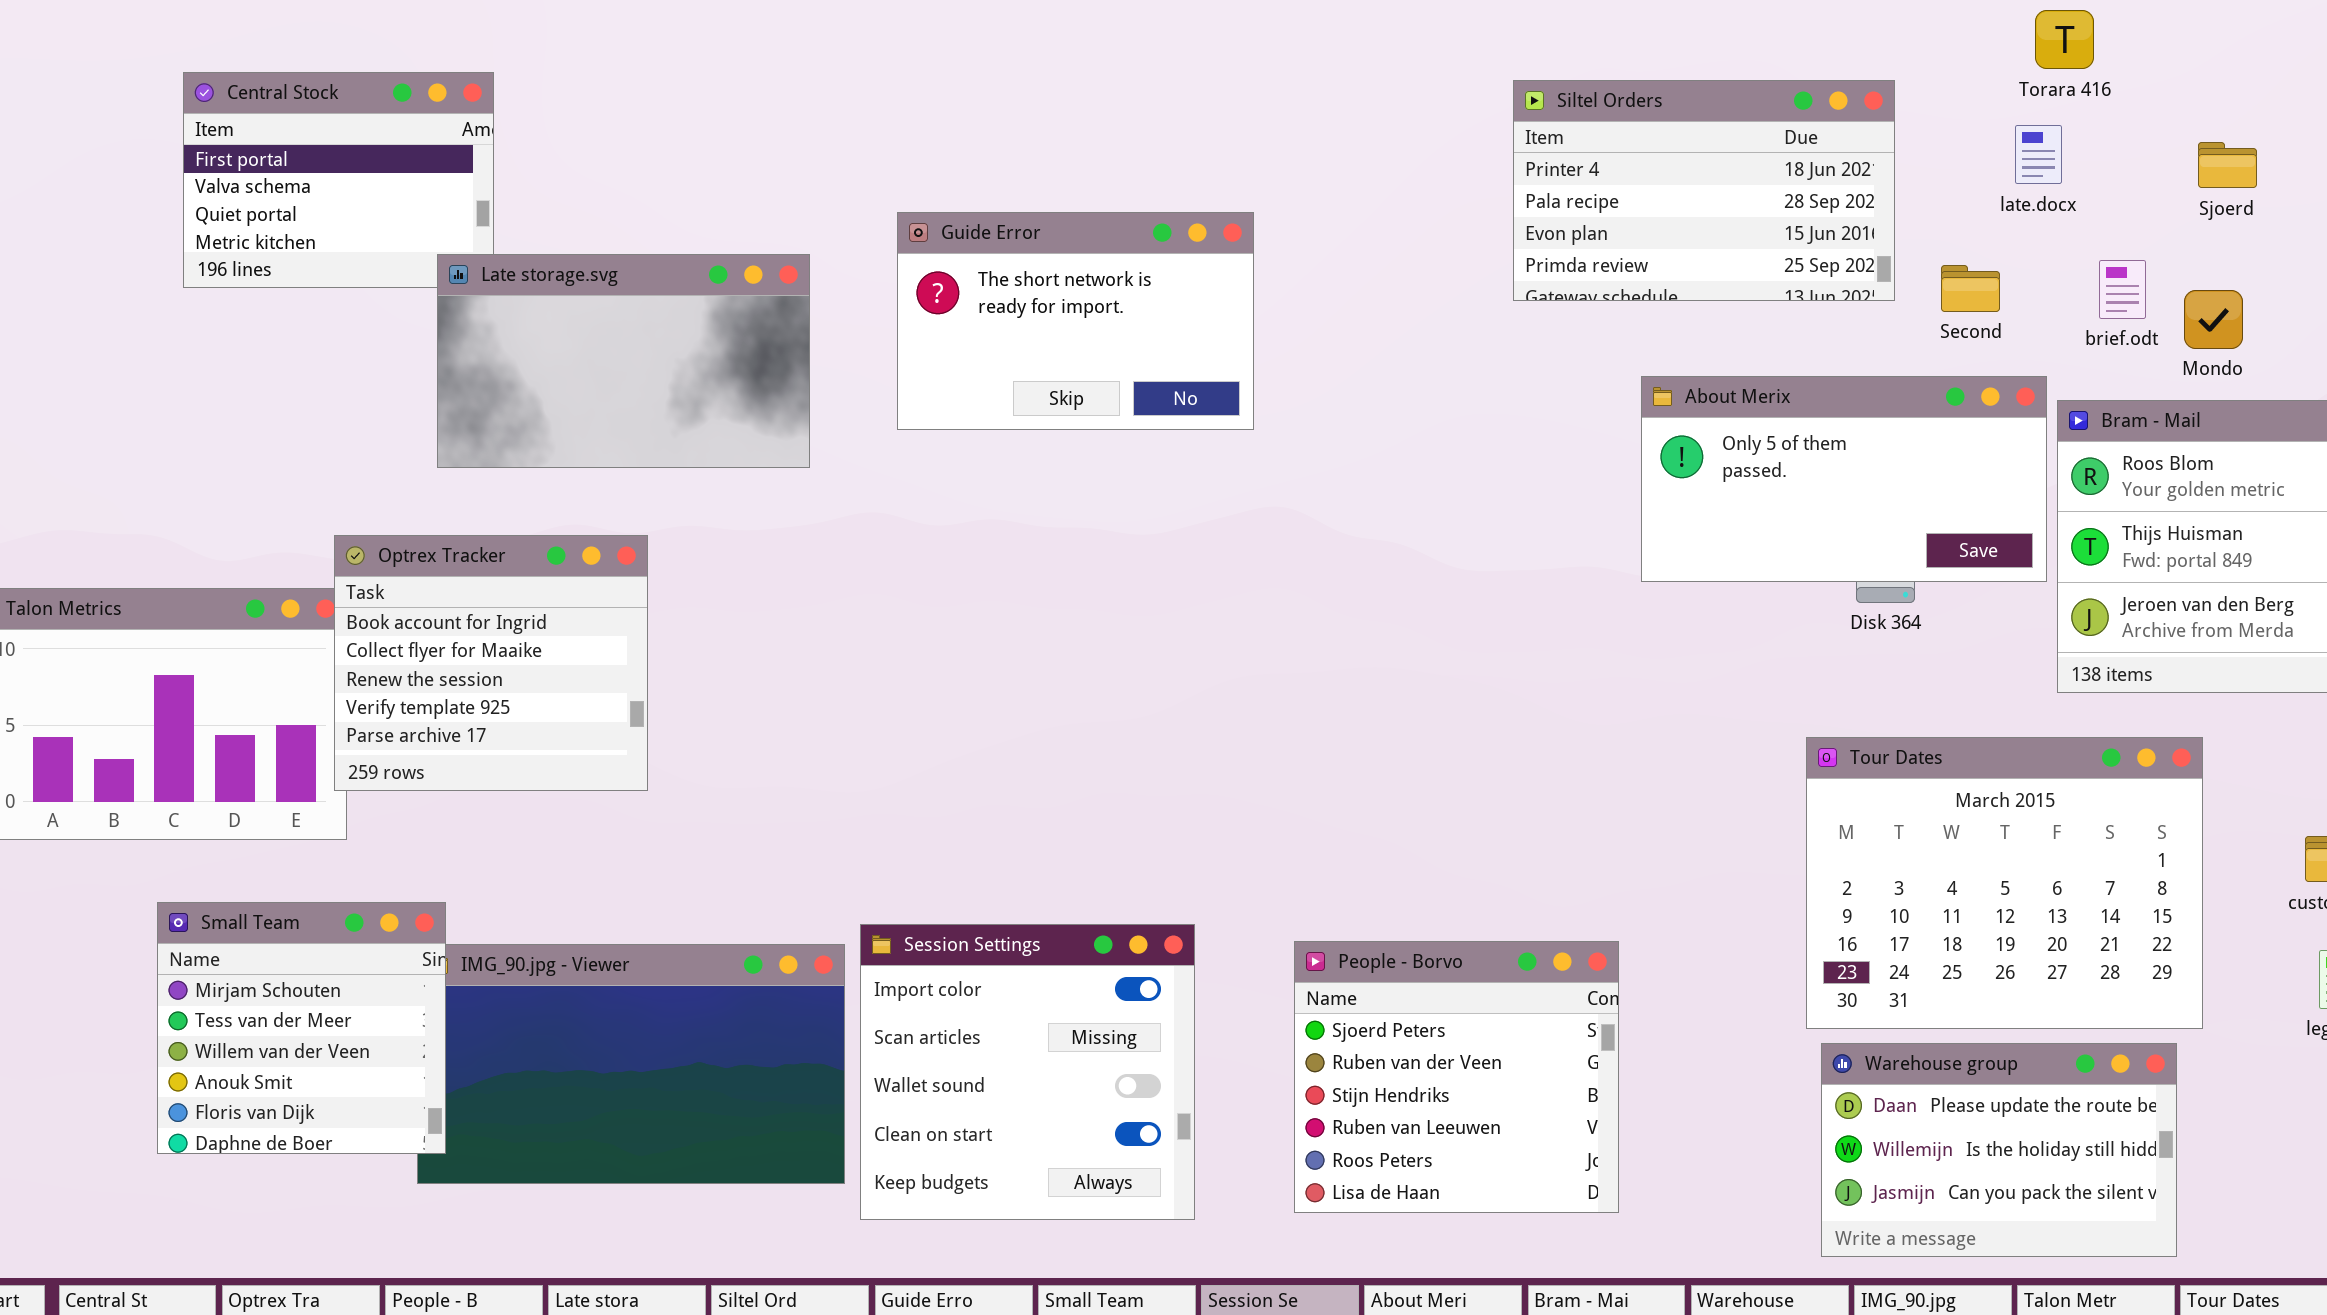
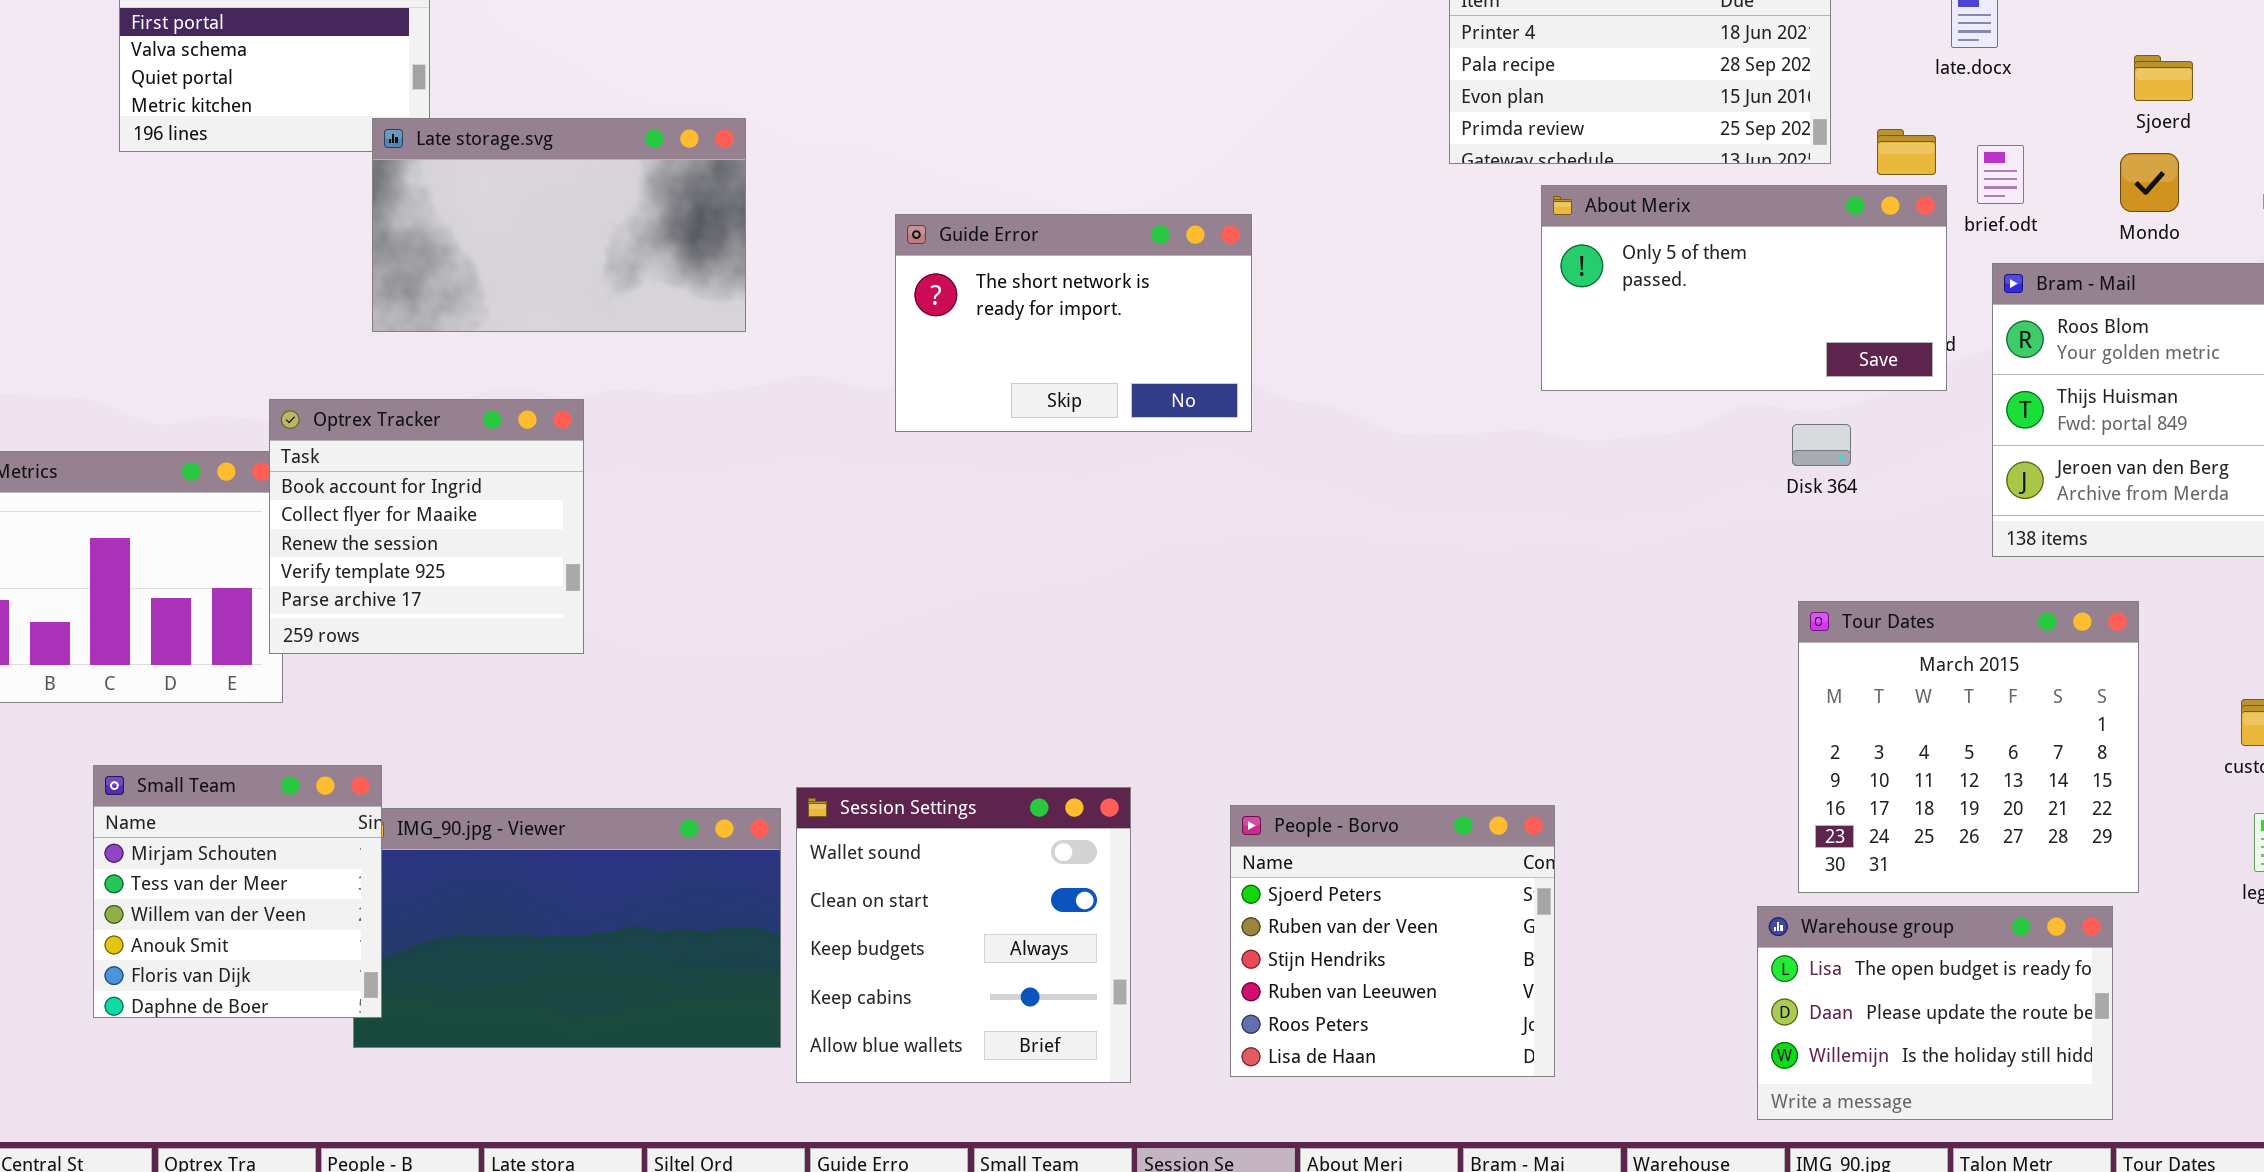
Sjoerd: [2198,142,2257,188] -> [2134,55,2193,101], moved
Guide Error: [897,212,1254,430] -> [895,214,1252,432], moved
brief.odt: [2099,260,2146,319] -> [1977,145,2024,204], moved
About Merix: [1641,376,2047,582] -> [1541,185,1947,391], moved
Tour Dates: [1806,737,2203,1029] -> [1798,601,2139,893], resized
Session Settings: [860,924,1195,1220] -> [796,787,1131,1083], scrolled down 2 rows
Warehouse group: [1821,1043,2177,1257] -> [1757,906,2113,1120], scrolled up 1 row

